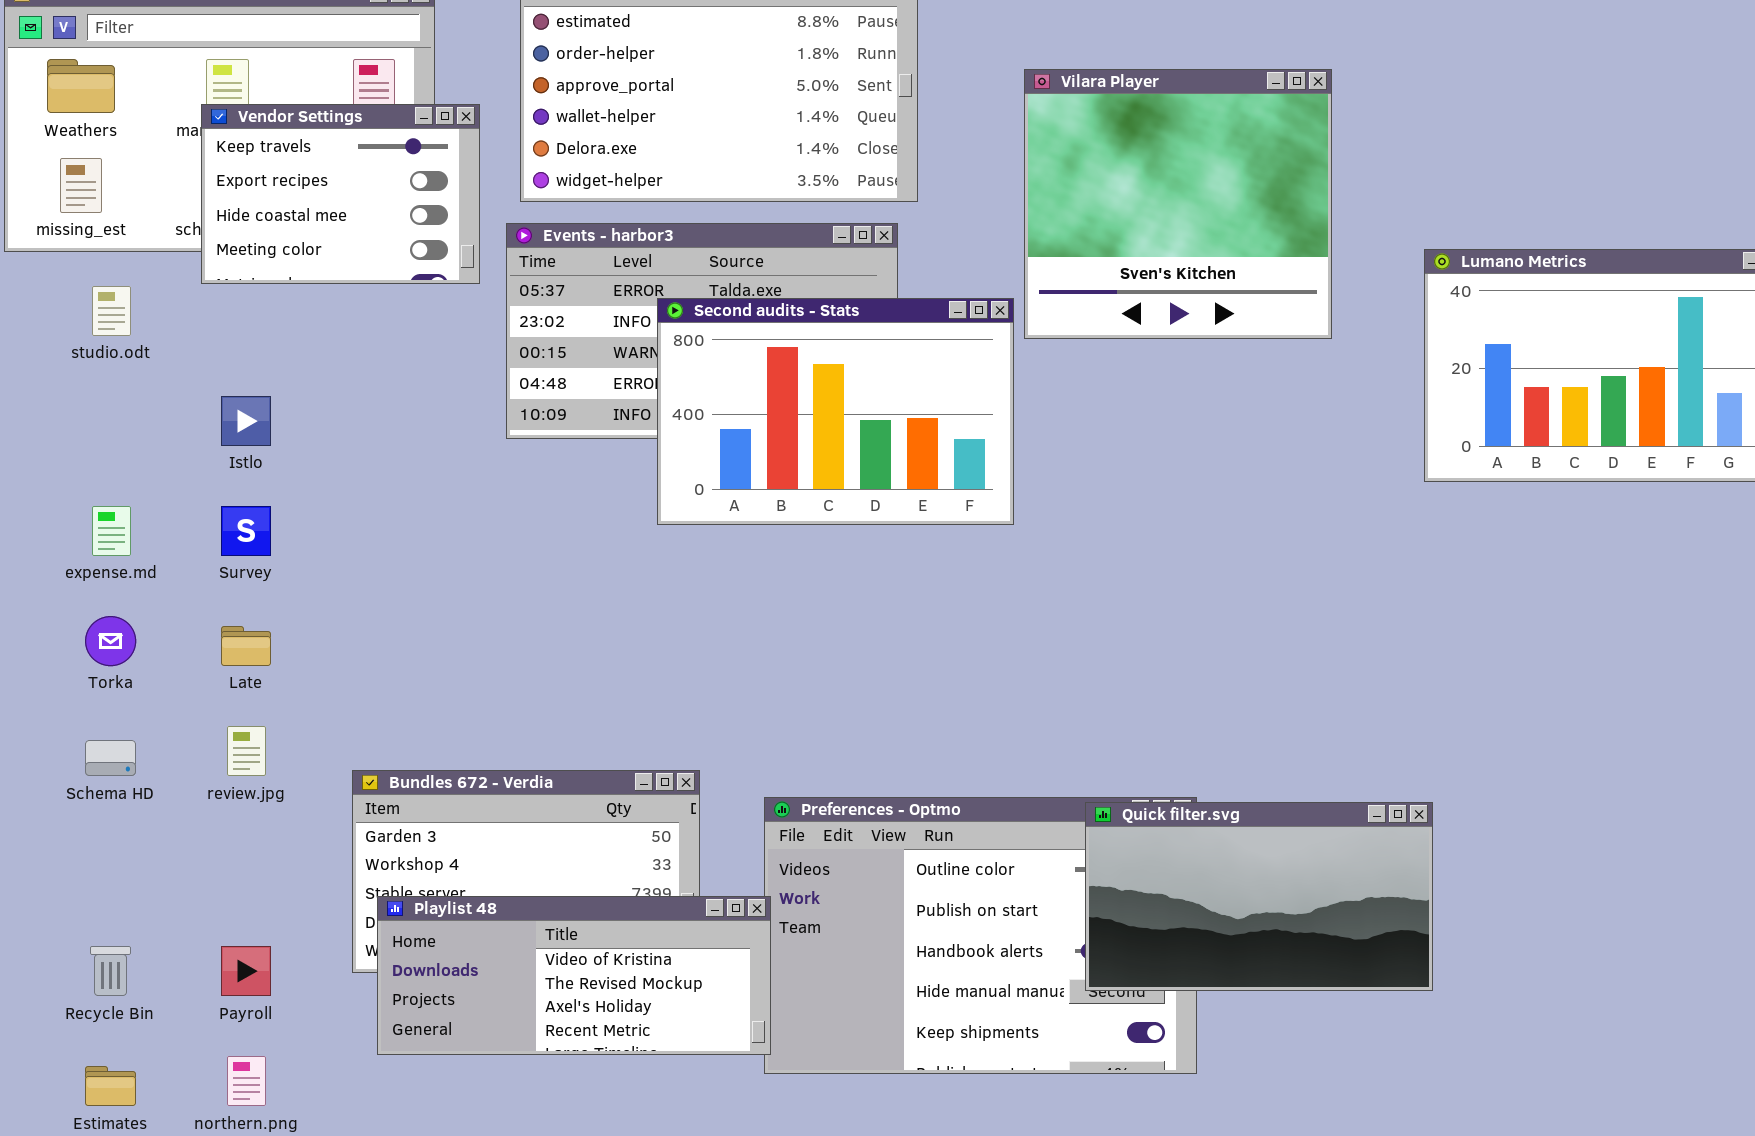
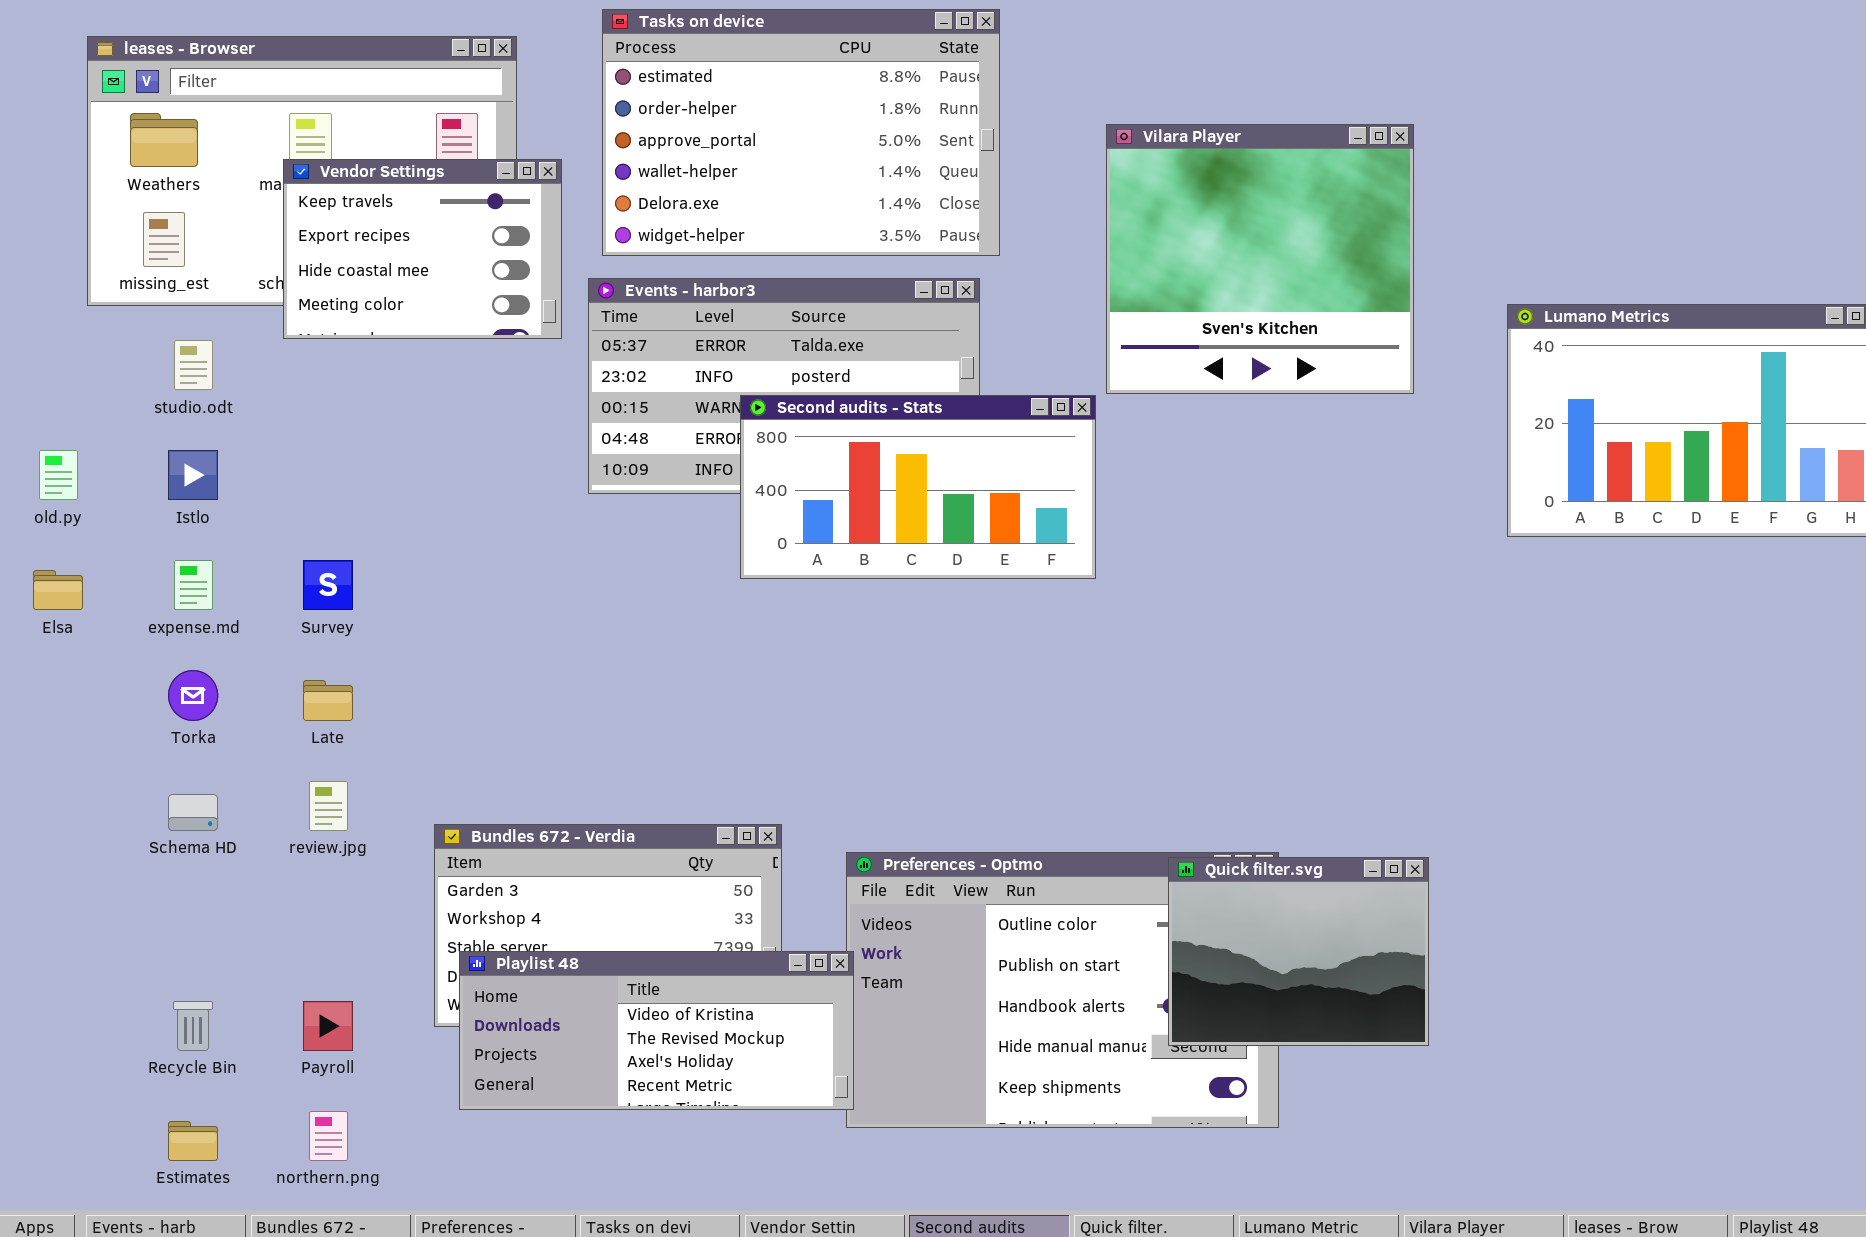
Second audits - Stats: [657,298,1014,525] -> [740,395,1096,579], resized
Istlo: [221,396,271,446] -> [168,450,218,500], moved
Quick filter.svg: [1085,802,1433,991] -> [1168,857,1429,1046], resized

